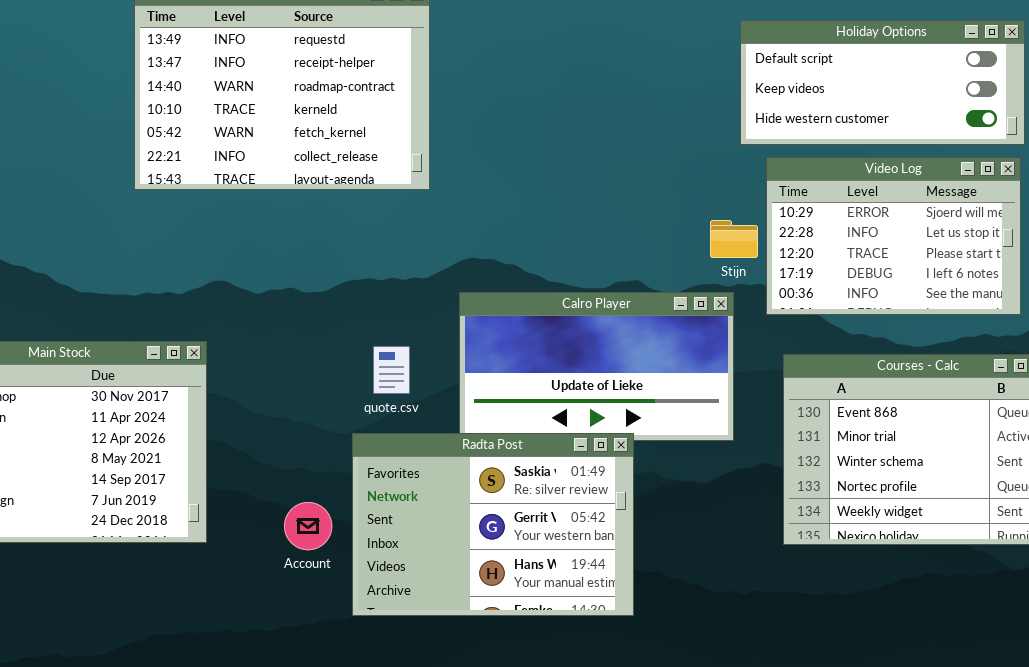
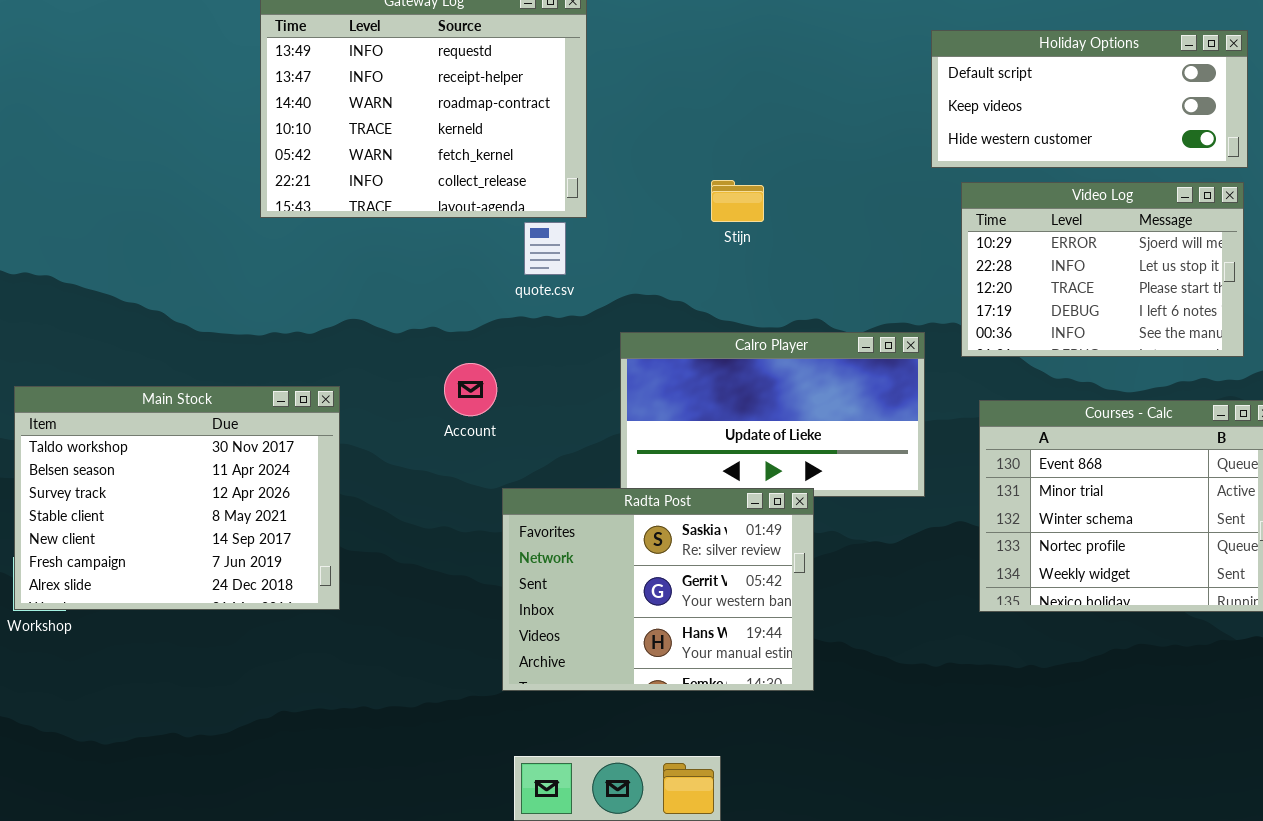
Stijn: [710,220,758,258] -> [711,180,764,222], moved
quote.csv: [373,346,410,394] -> [524,222,566,275], moved
Account: [284,502,332,550] -> [444,363,497,416], moved

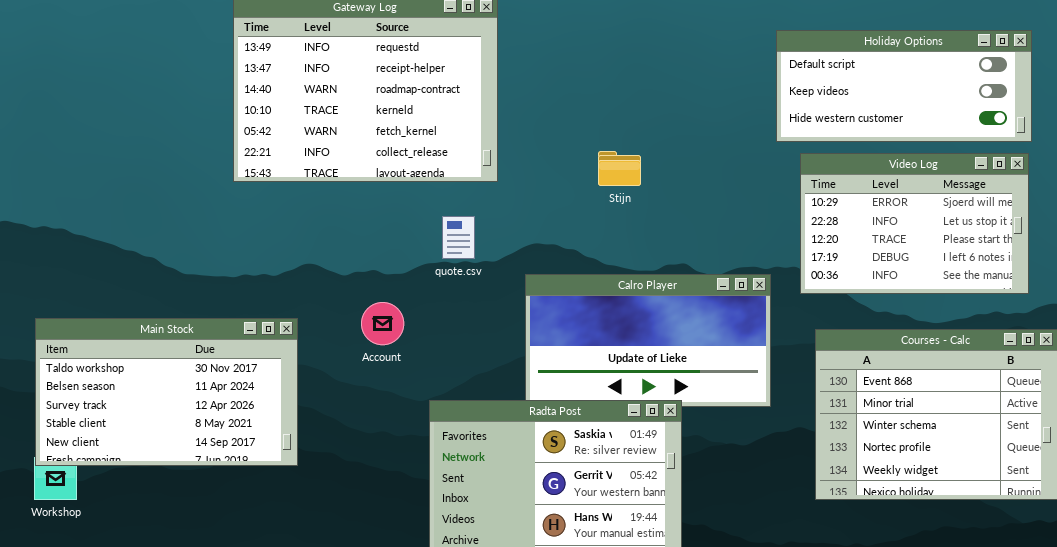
quote.csv: [524,222,566,275] -> [442,216,475,259], moved
Account: [444,363,497,416] -> [361,302,404,345], moved
Main Stock: [14,386,340,610] -> [35,318,298,466], resized

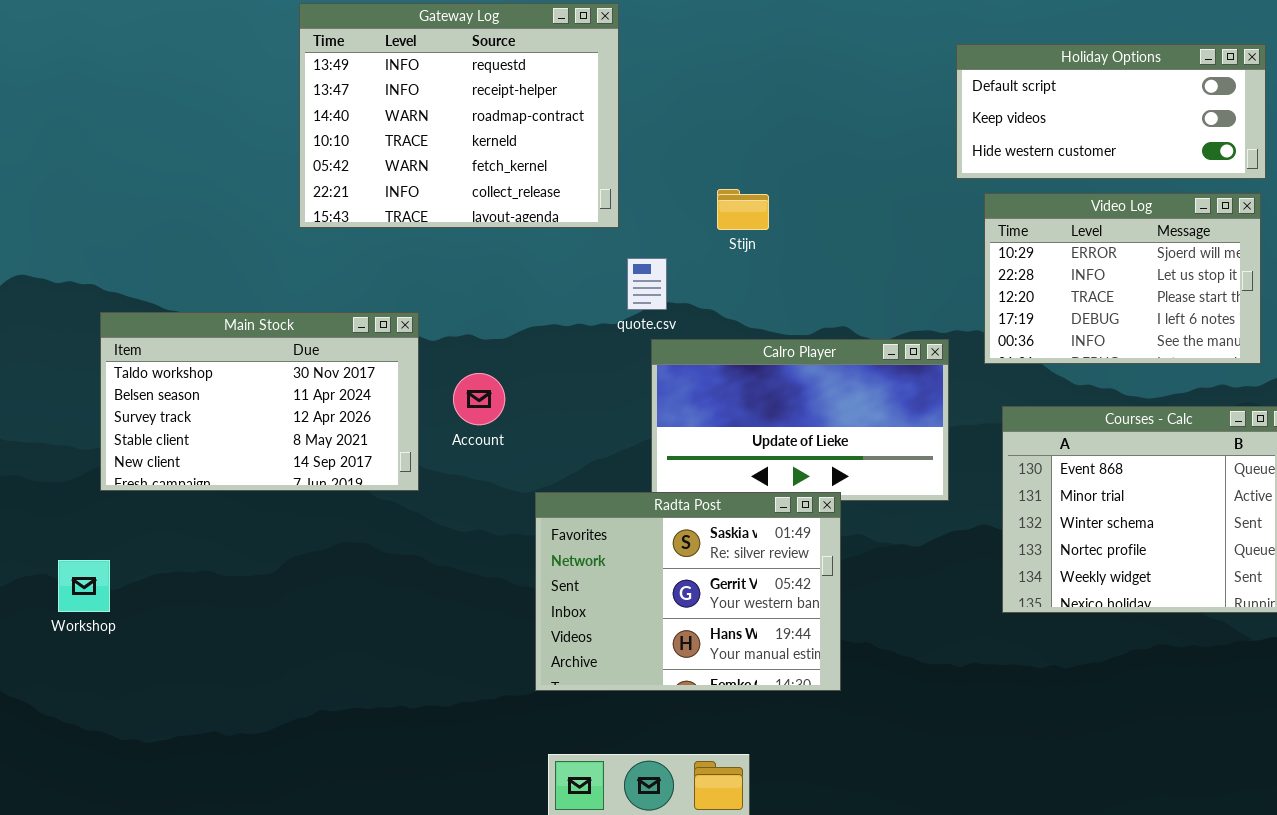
Stijn: [598,151,641,186] -> [717,189,769,230], moved
quote.csv: [442,216,475,259] -> [627,258,667,310], moved
Main Stock: [35,318,298,466] -> [100,312,419,491], moved

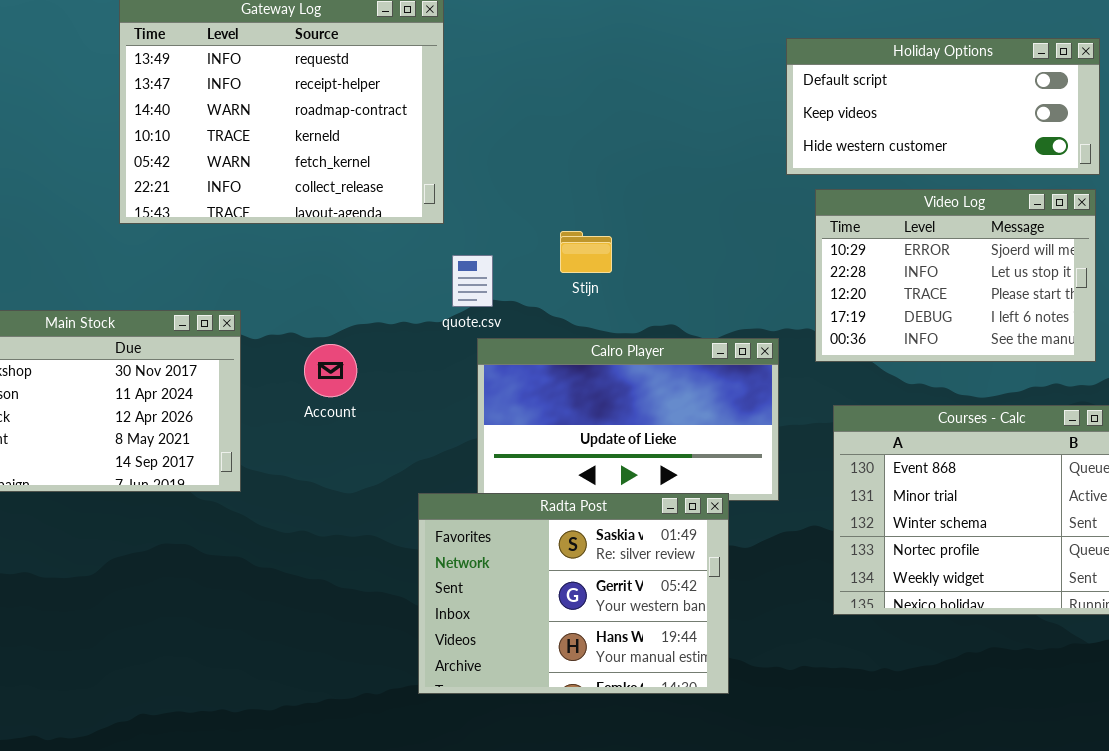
Stijn: [717,189,769,230] -> [560,231,612,273], moved
Account: [453,373,505,425] -> [304,344,357,397], moved
Radta Post: [535,492,841,691] -> [418,493,729,694], moved

